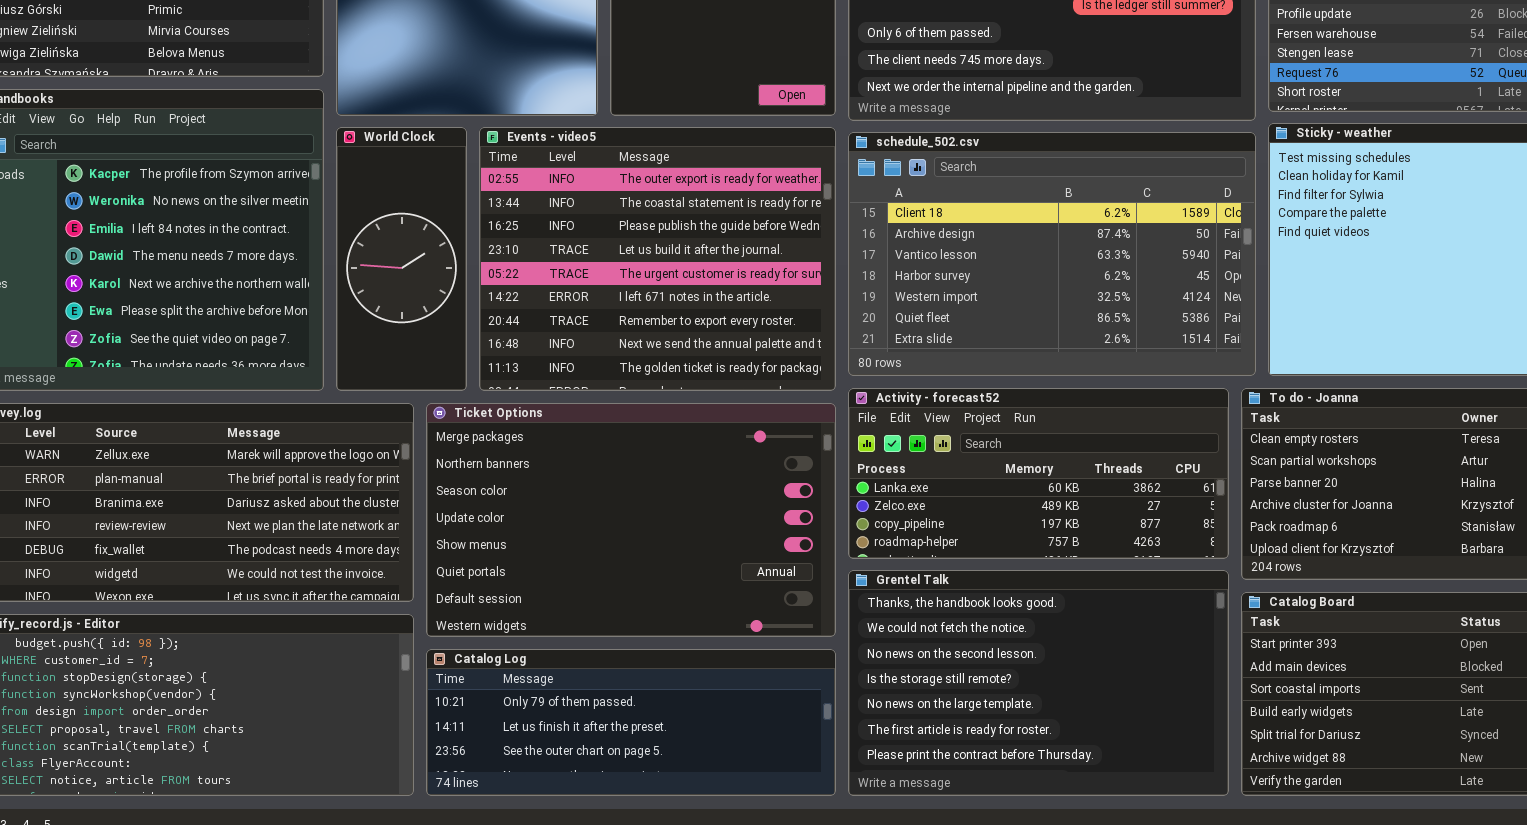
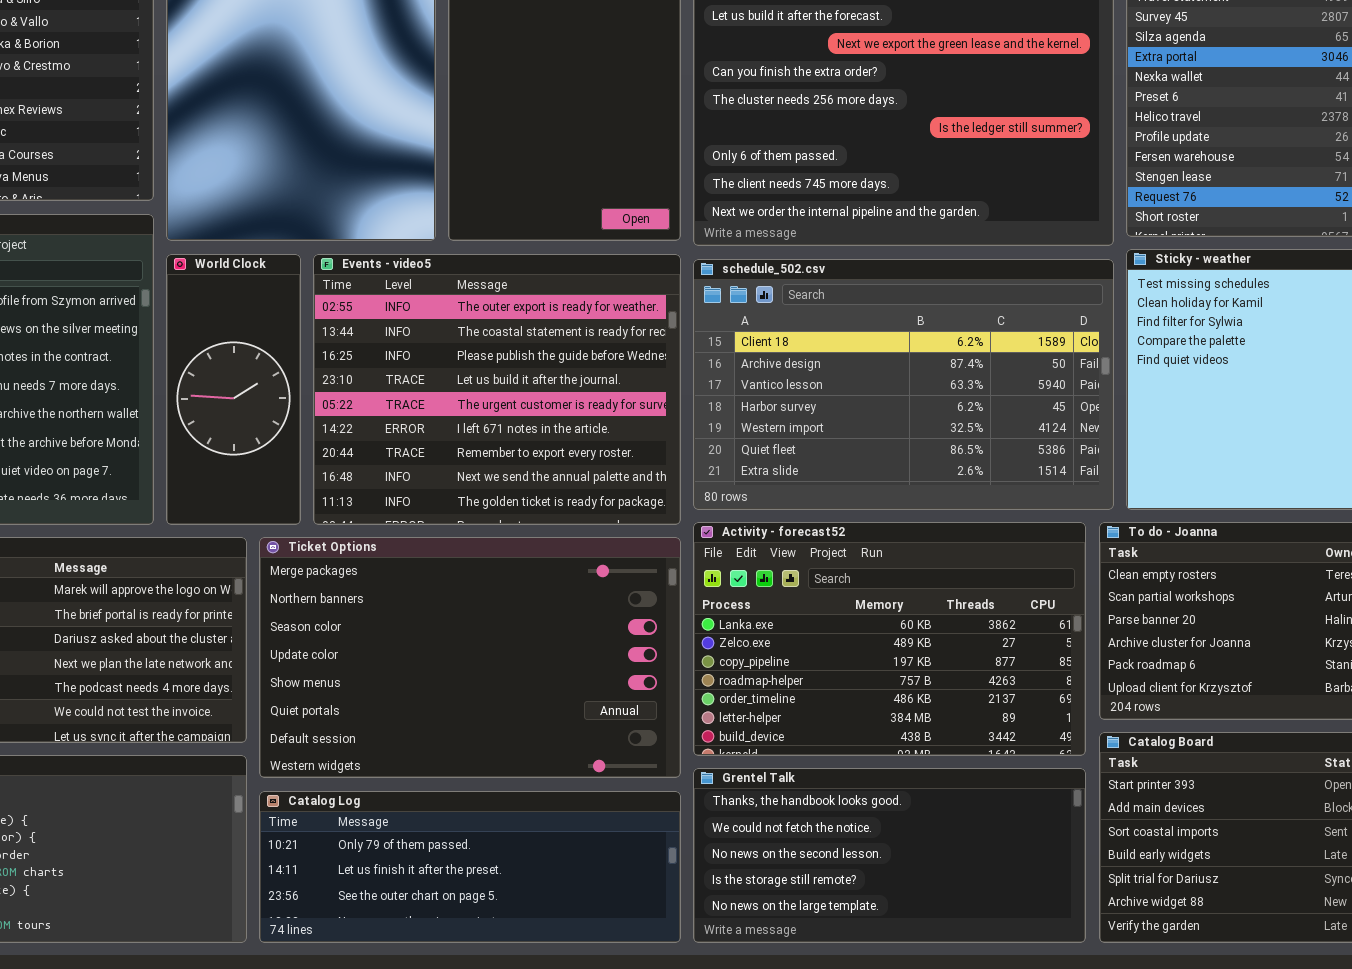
Activity - forecast52: [848,388,1229,559] -> [693,522,1086,756], resized
Grentel Talk: [848,570,1229,796] -> [693,768,1086,943], resized

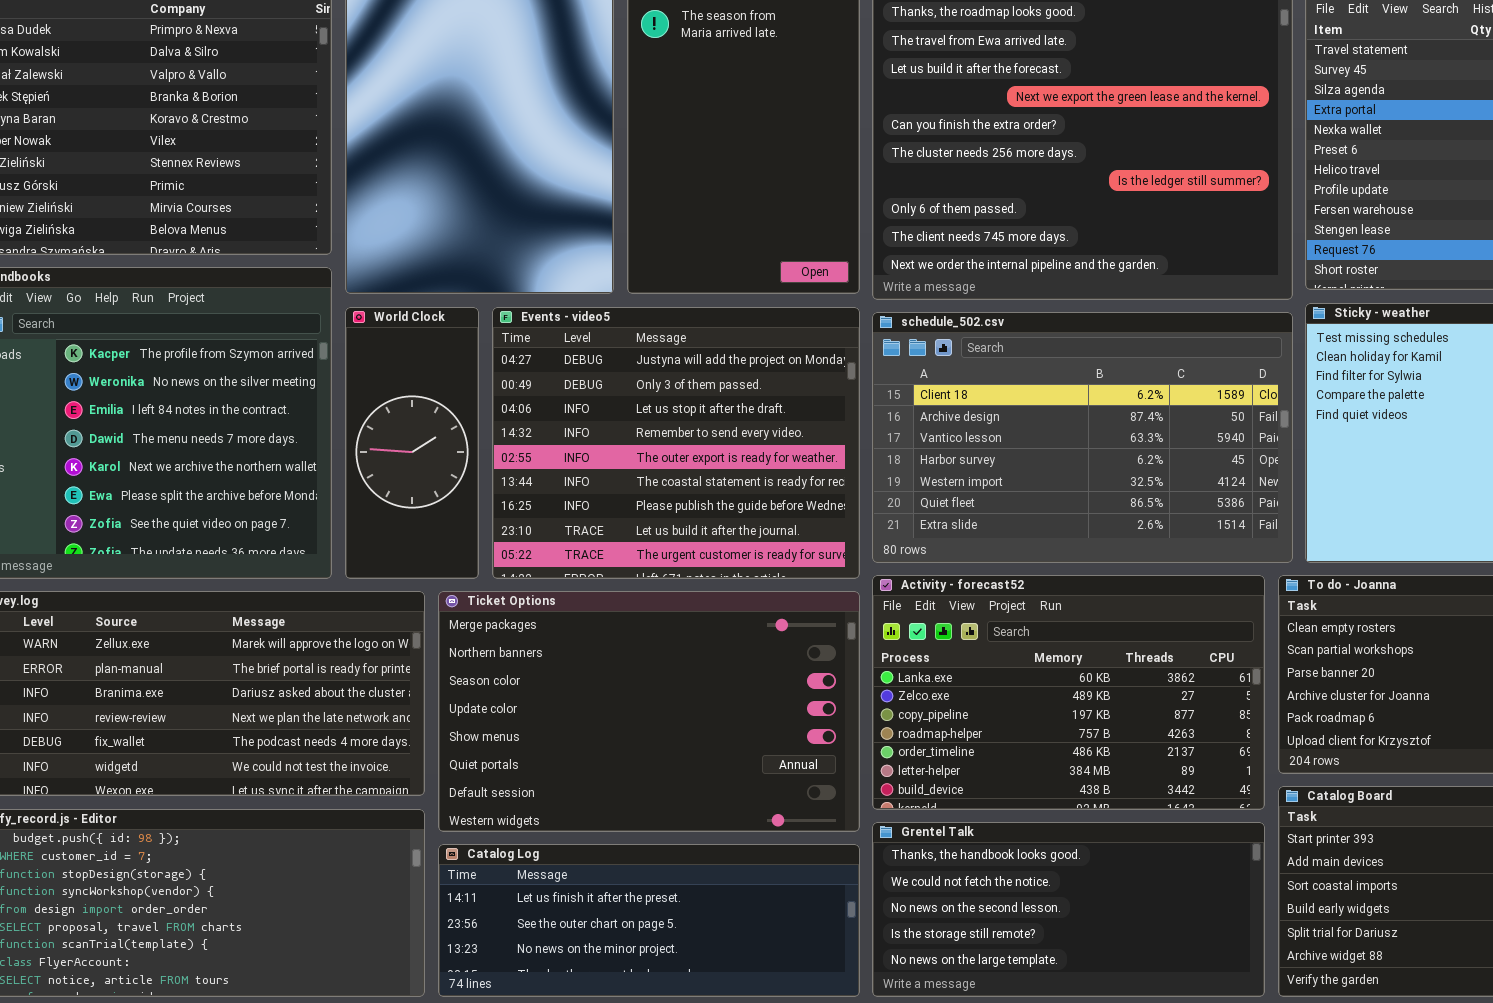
Events - video5: [313,254,681,525] -> [492,307,860,579], scrolled up 4 rows
Catalog Log: [259,791,681,943] -> [438,844,860,997], scrolled down 1 row

